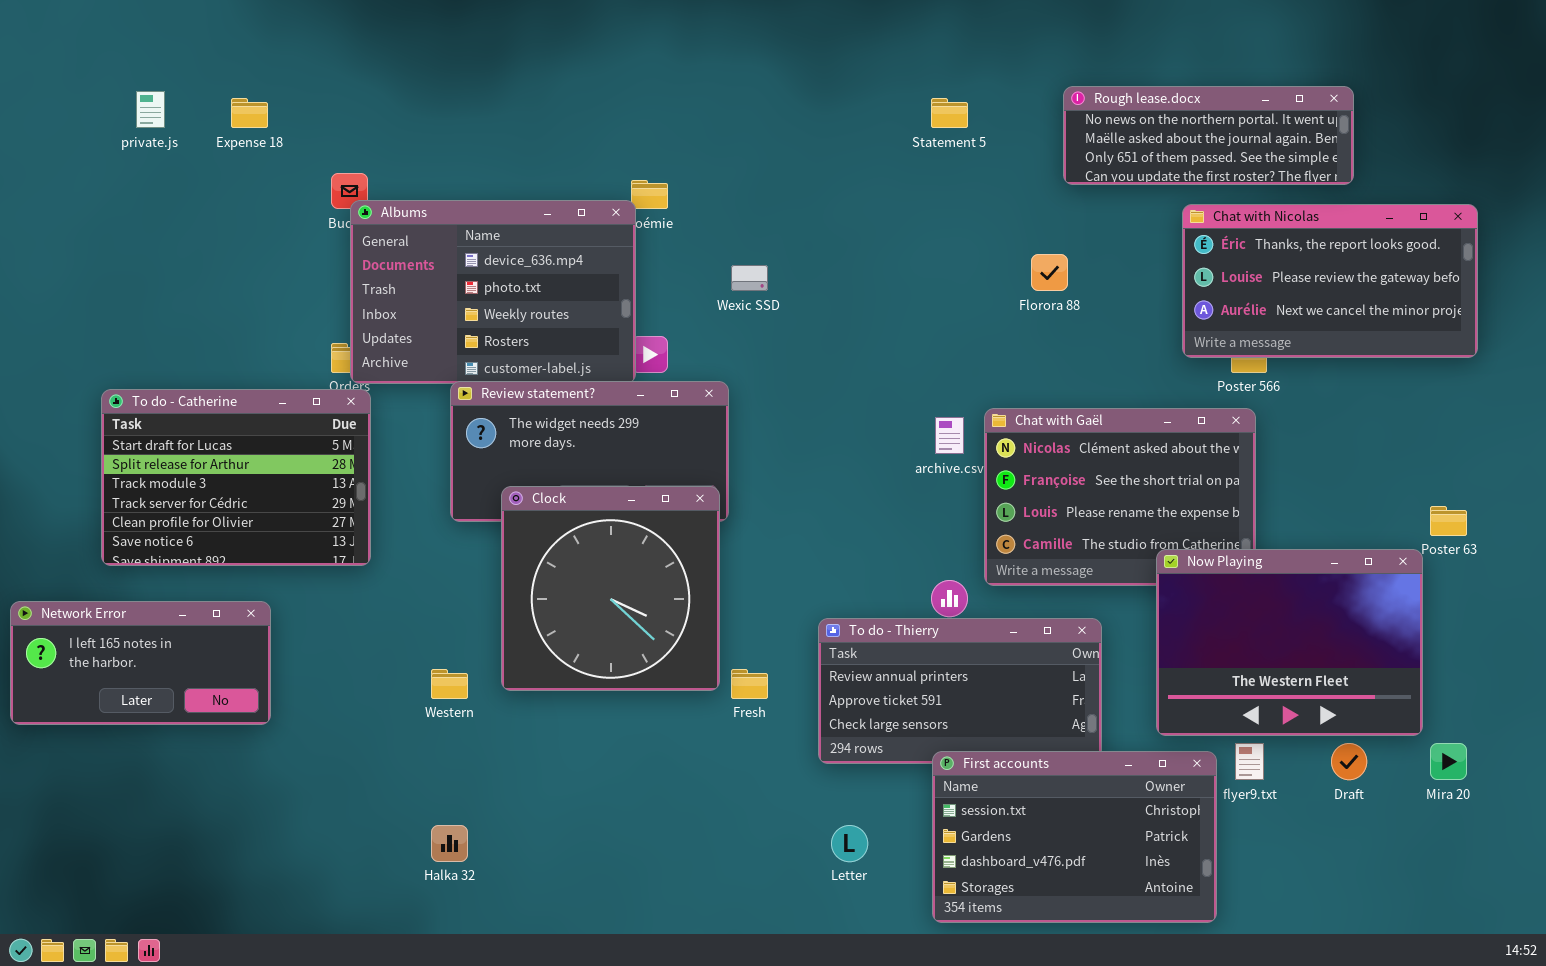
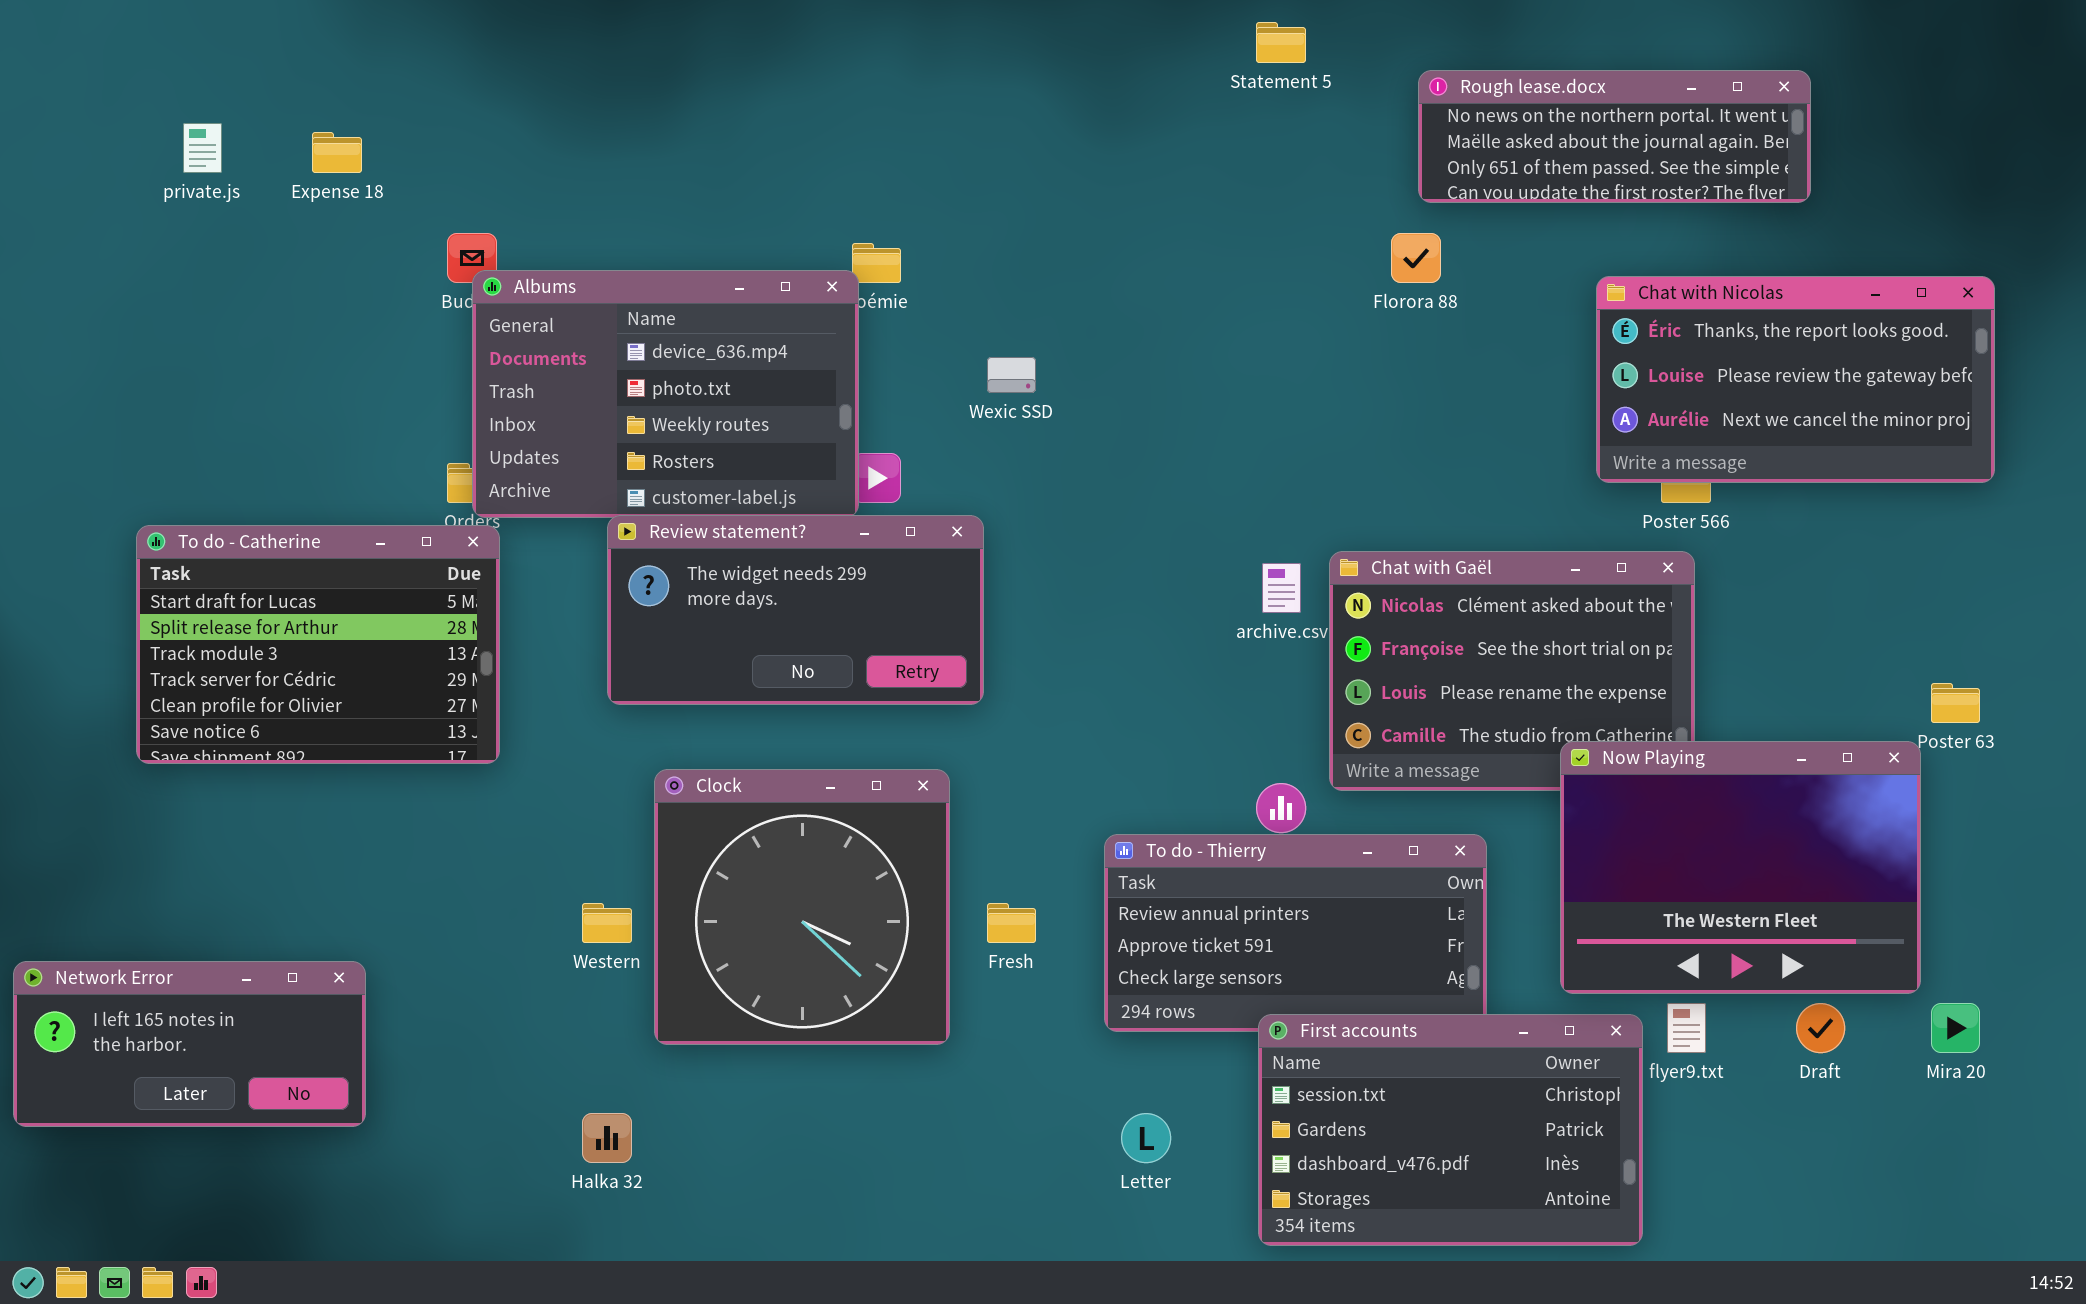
Rough lease.docx: [1063,86,1354,185] -> [1418,70,1811,203], moved
Statement 5: [931,98,968,128] -> [1256,22,1306,63], moved
Florora 88: [1031,254,1068,291] -> [1391,233,1441,283], moved
Clock: [501,486,720,691] -> [654,769,950,1045], moved
Network Error: [10,601,271,725] -> [13,961,366,1127], moved

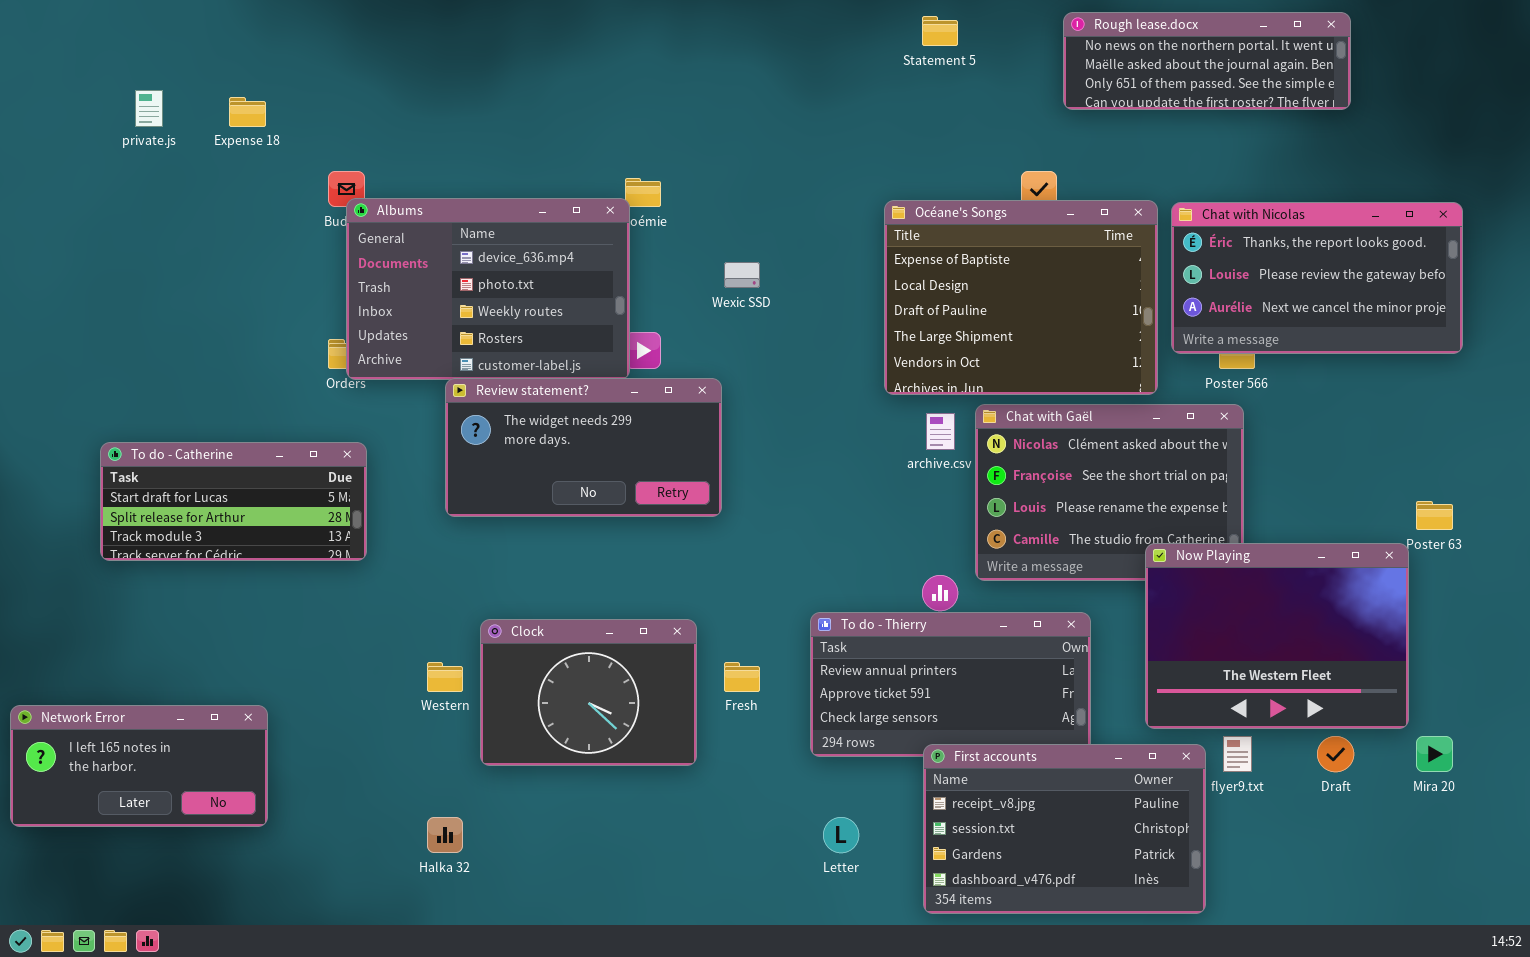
Rough lease.docx: [1418,70,1811,203] -> [1063,12,1351,110], moved
Océane's Songs: none -> [884,200,1158,395], opened
To do - Catherine: [136,525,500,764] -> [100,442,367,561], resized
Clock: [654,769,950,1045] -> [480,619,697,766], resized
First accounts: [1258,1014,1643,1246] -> [923,744,1206,914], scrolled up 1 row

